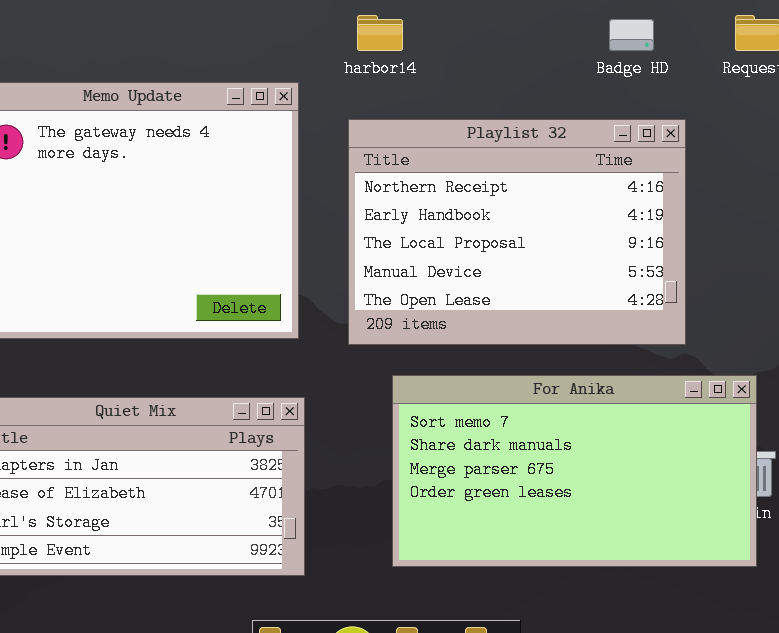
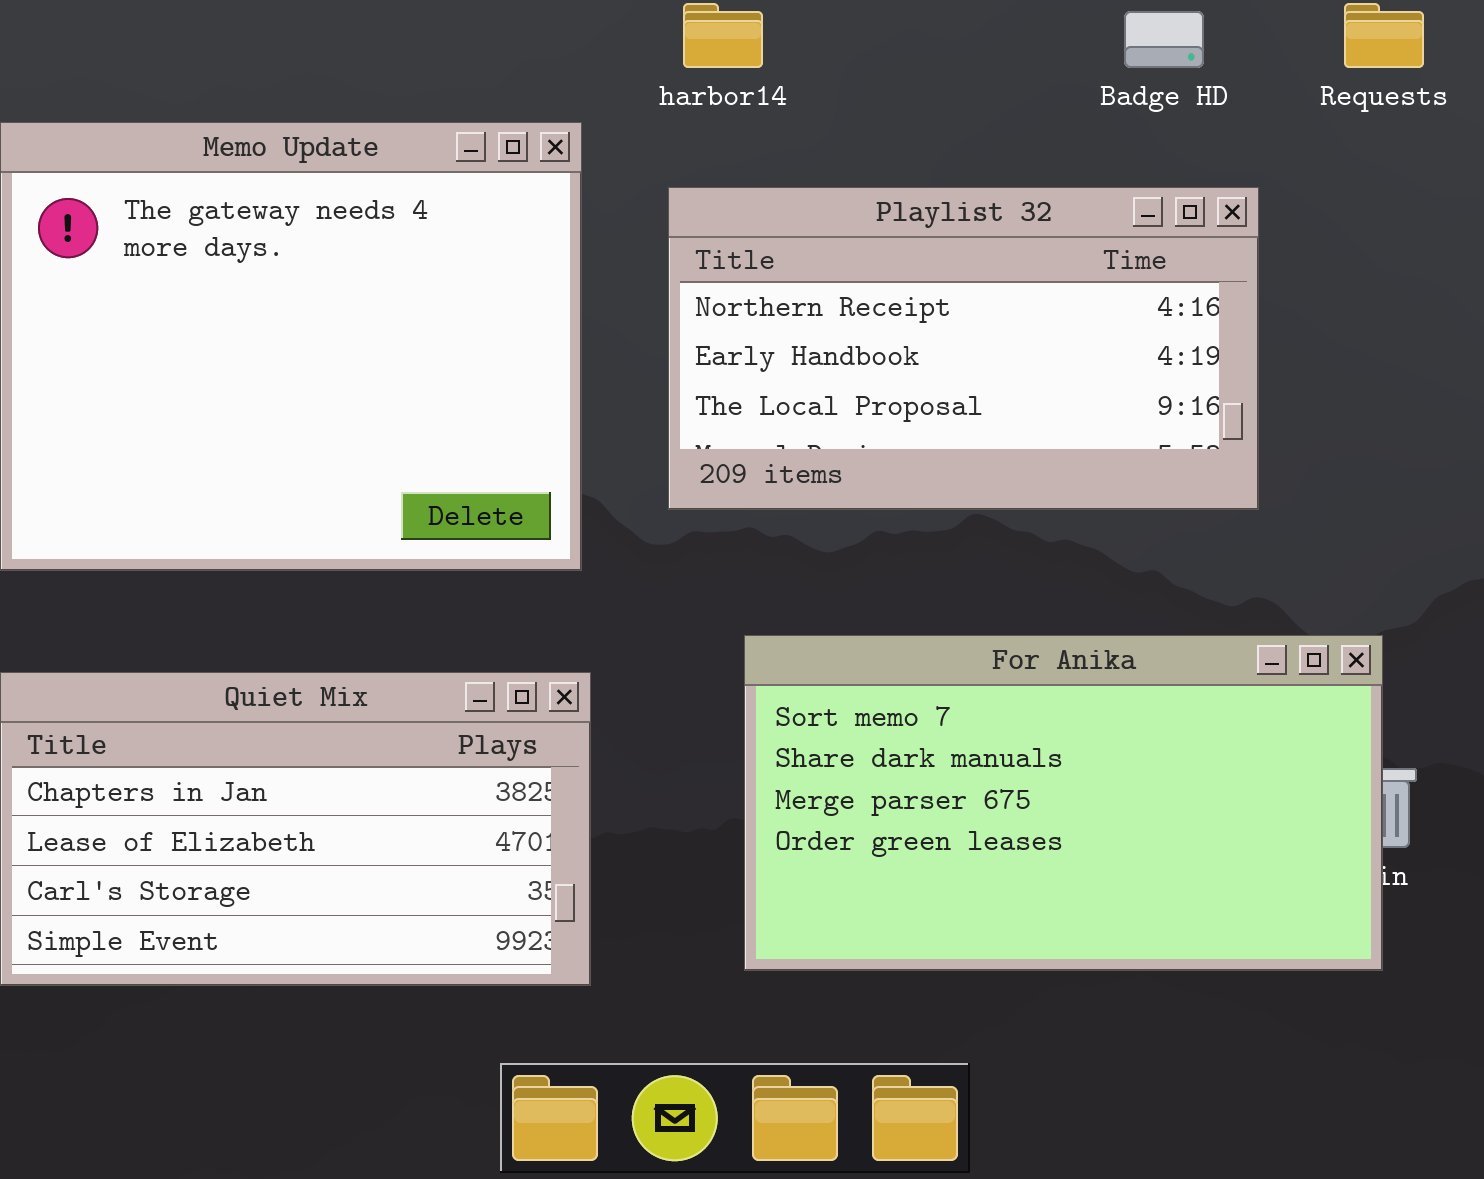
Playlist 32: [348,119,686,345] -> [668,187,1259,510], resized

